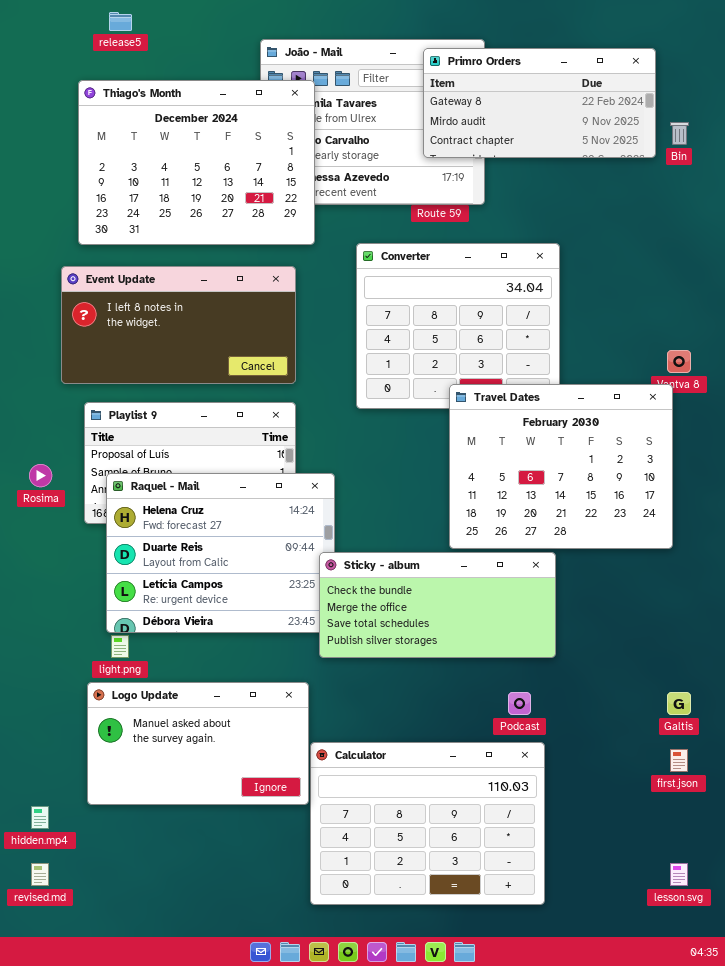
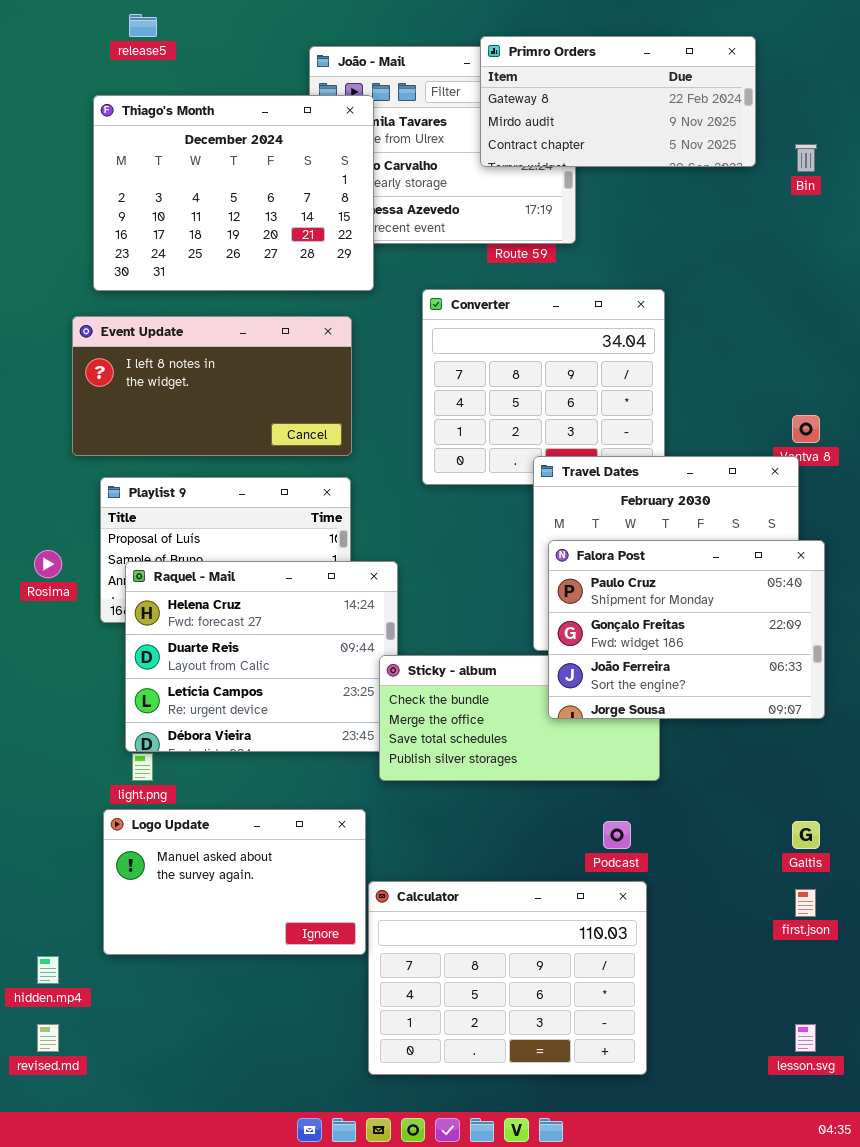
Primro Orders: [423,48,656,158] -> [480,36,756,167], moved
Falora Post: none -> [548,540,825,719], opened

